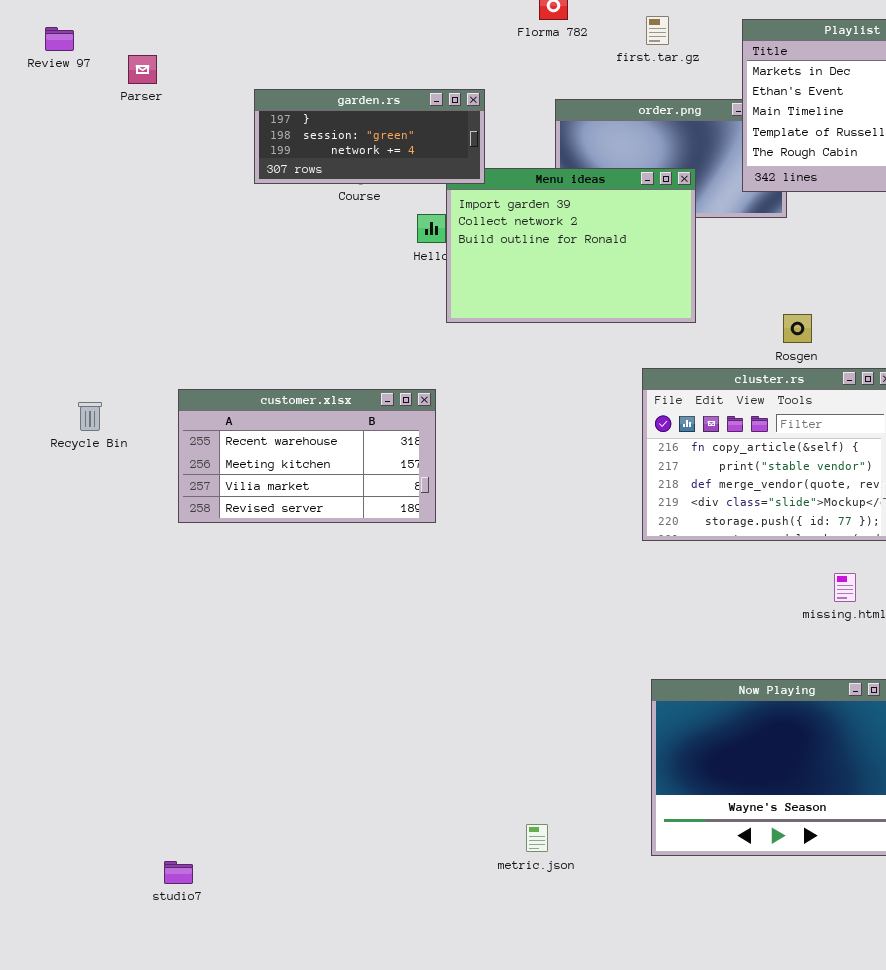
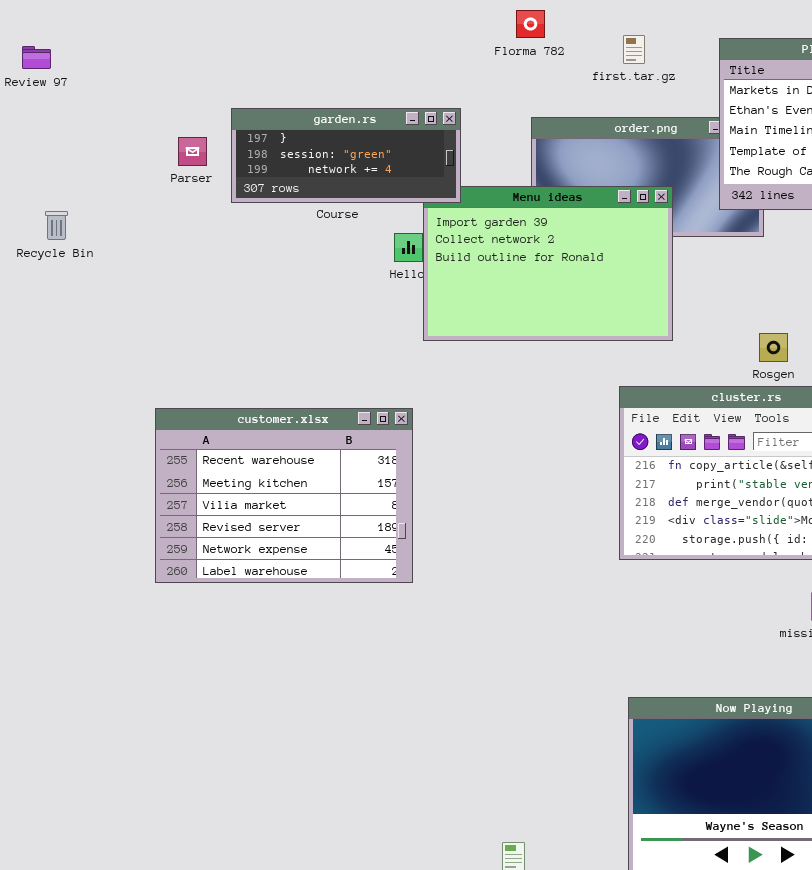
Parser: [128,55,157,84] -> [178,137,207,166], moved
customer.xlsx: [178,389,436,523] -> [155,408,413,583], resized
Recycle Bin: [78,402,102,431] -> [45,211,68,240], moved

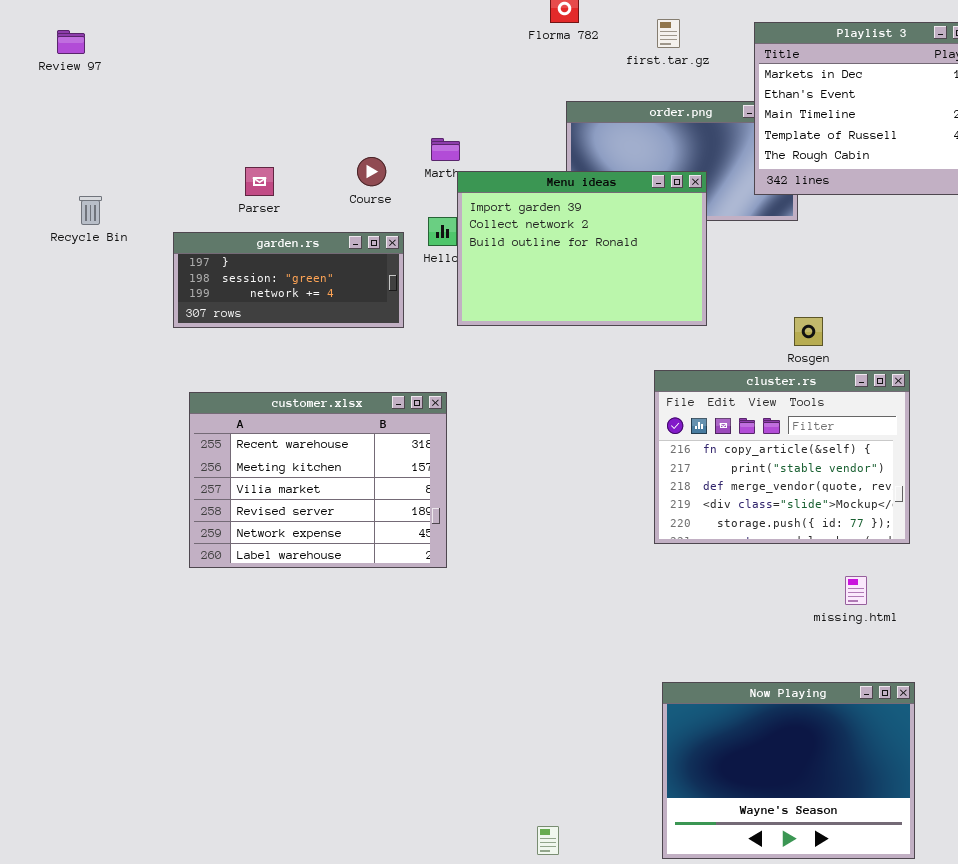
garden.rs: [231,108,461,203] -> [173,232,404,328], moved
Parser: [178,137,207,166] -> [245,167,274,196], moved

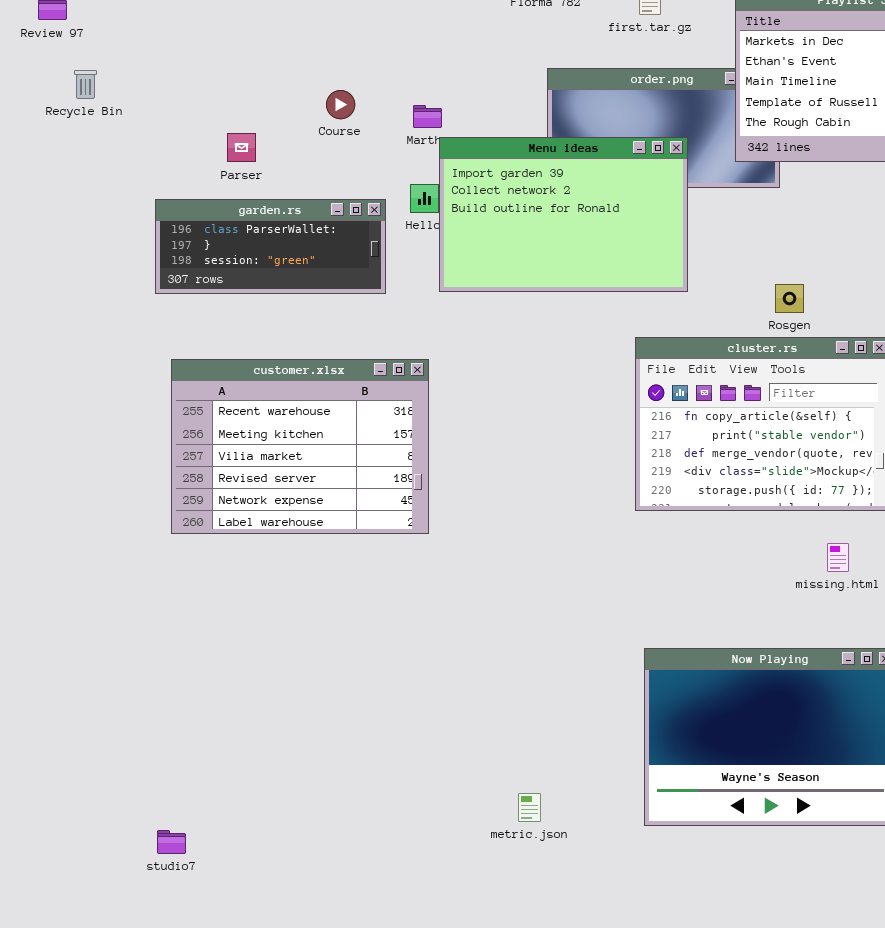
Course: [357,157,386,186] -> [326,90,355,119], moved
Recycle Bin: [79,196,102,225] -> [74,70,97,99], moved
garden.rs: [173,232,404,328] -> [155,199,386,294], scrolled up 1 row

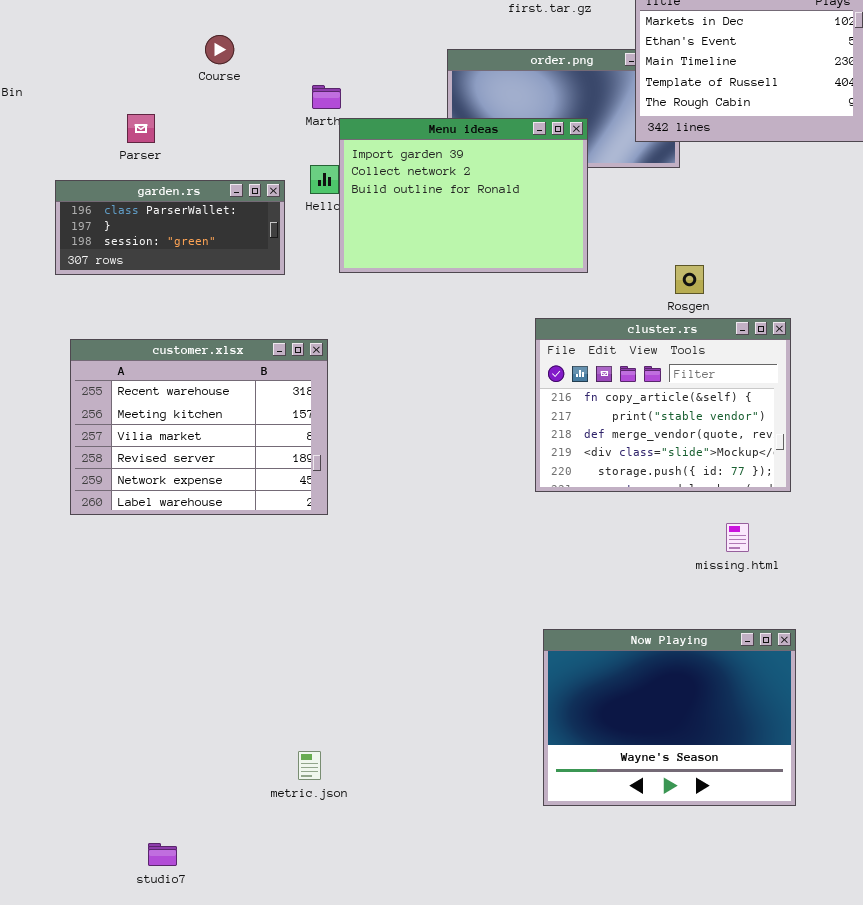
Course: [326,90,355,119] -> [205,35,234,64], moved
metric.json: [518,793,541,822] -> [298,751,321,780], moved
studio7: [157,830,186,854] -> [148,843,177,866], moved

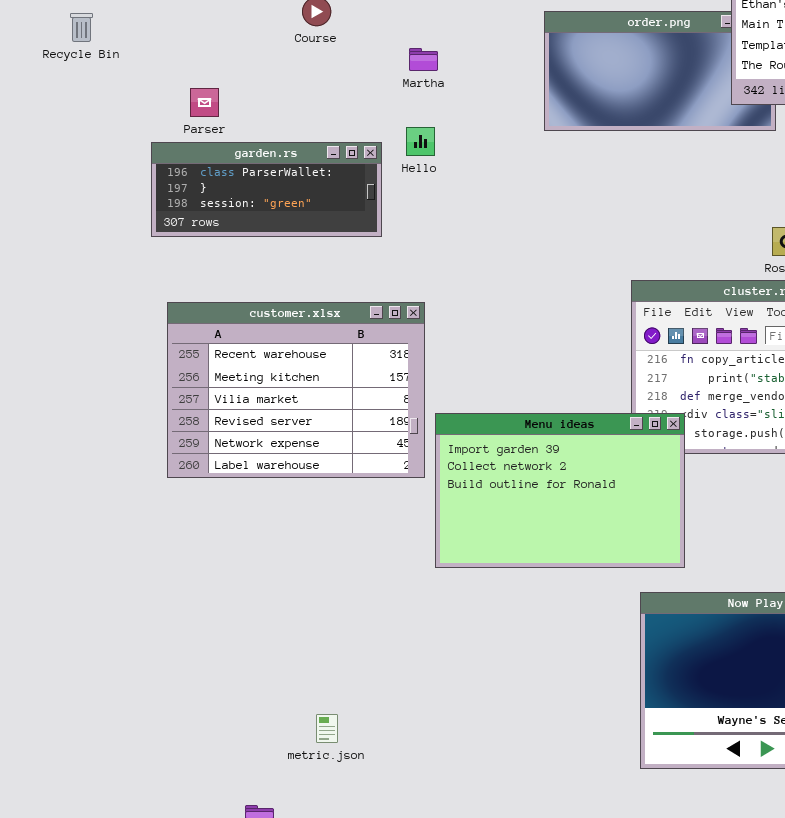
Parser: [127,114,155,143] -> [190,88,219,117], moved
Menu ideas: [339,118,588,273] -> [435,413,685,568], moved
metric.json: [298,751,321,780] -> [316,714,338,743], moved

